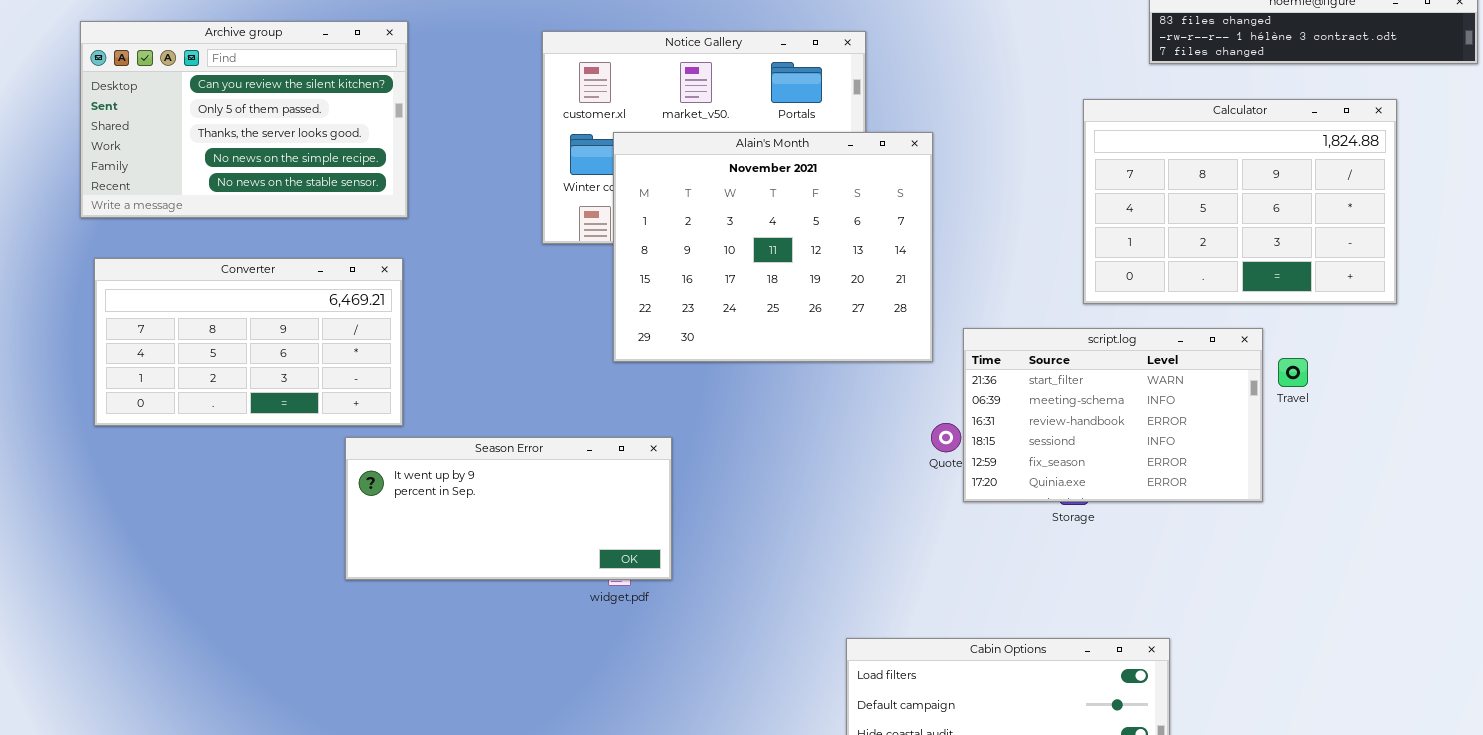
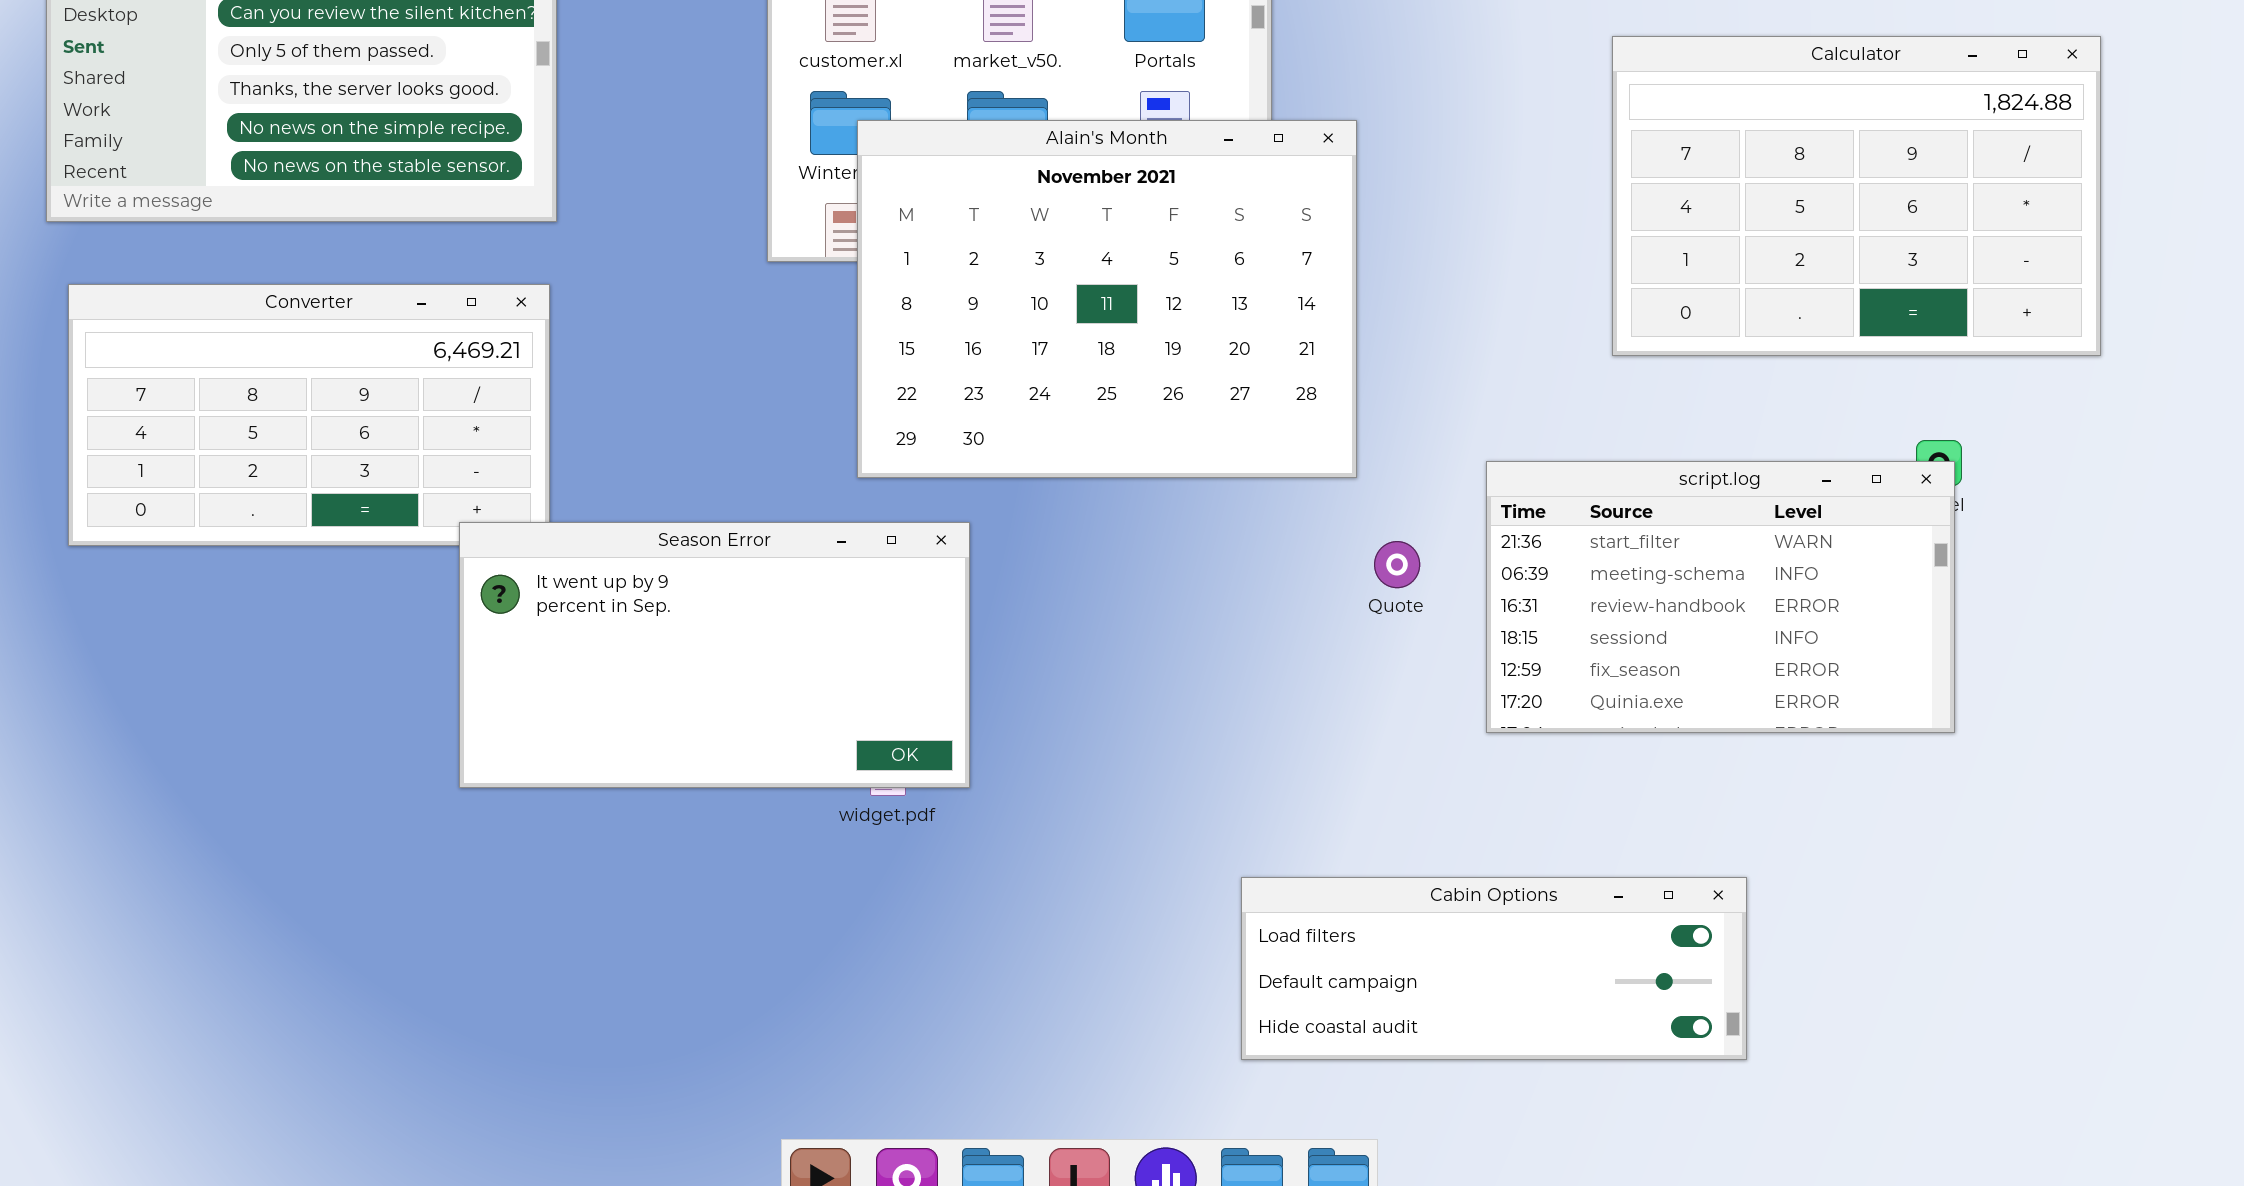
Alain's Month: [613,132,933,362] -> [857,120,1357,478], moved
script.log: [963,328,1263,502] -> [1486,461,1955,733], moved
Season Error: [345,437,672,580] -> [459,522,970,788], resized

